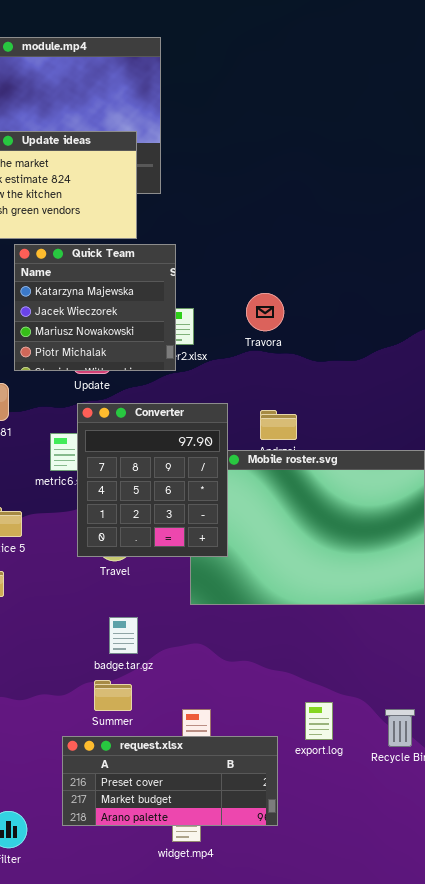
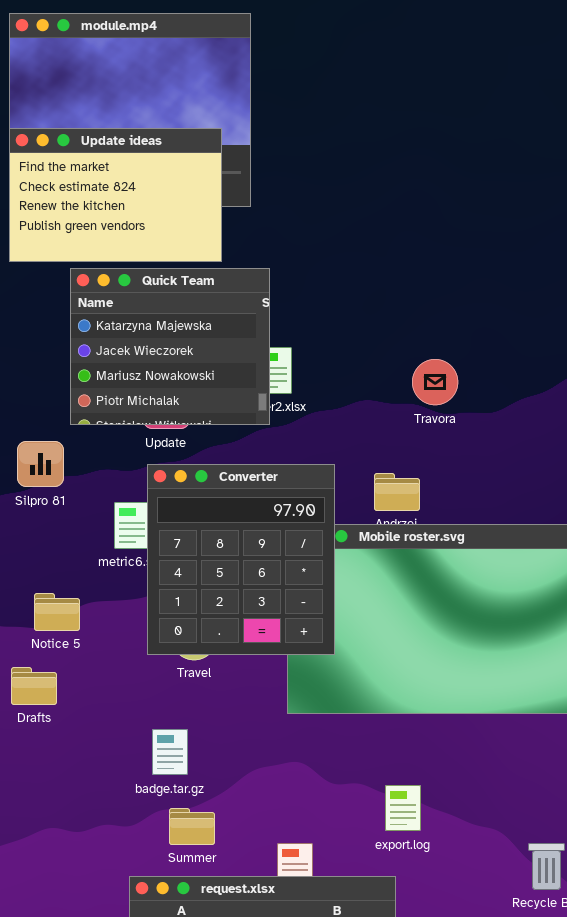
Travora: [246,293,284,331] -> [412,359,458,405], moved
badge.tar.gz: [109,617,138,654] -> [152,729,188,775], moved
export.log: [305,702,333,740] -> [385,785,421,831], moved

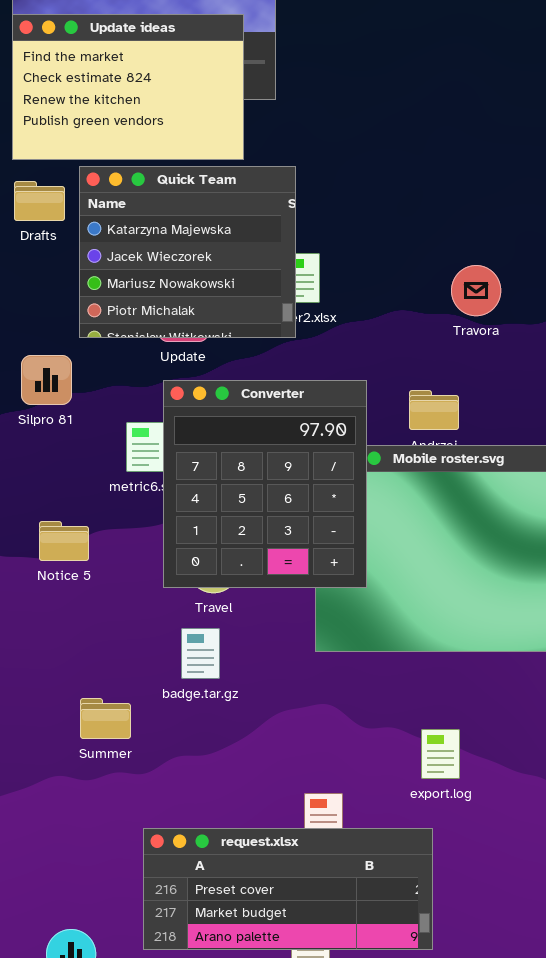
Drafts: [11,667,57,705] -> [14,181,65,221], moved
badge.tar.gz: [152,729,188,775] -> [181,628,220,679], moved
Summer: [169,808,215,845] -> [80,698,131,739], moved

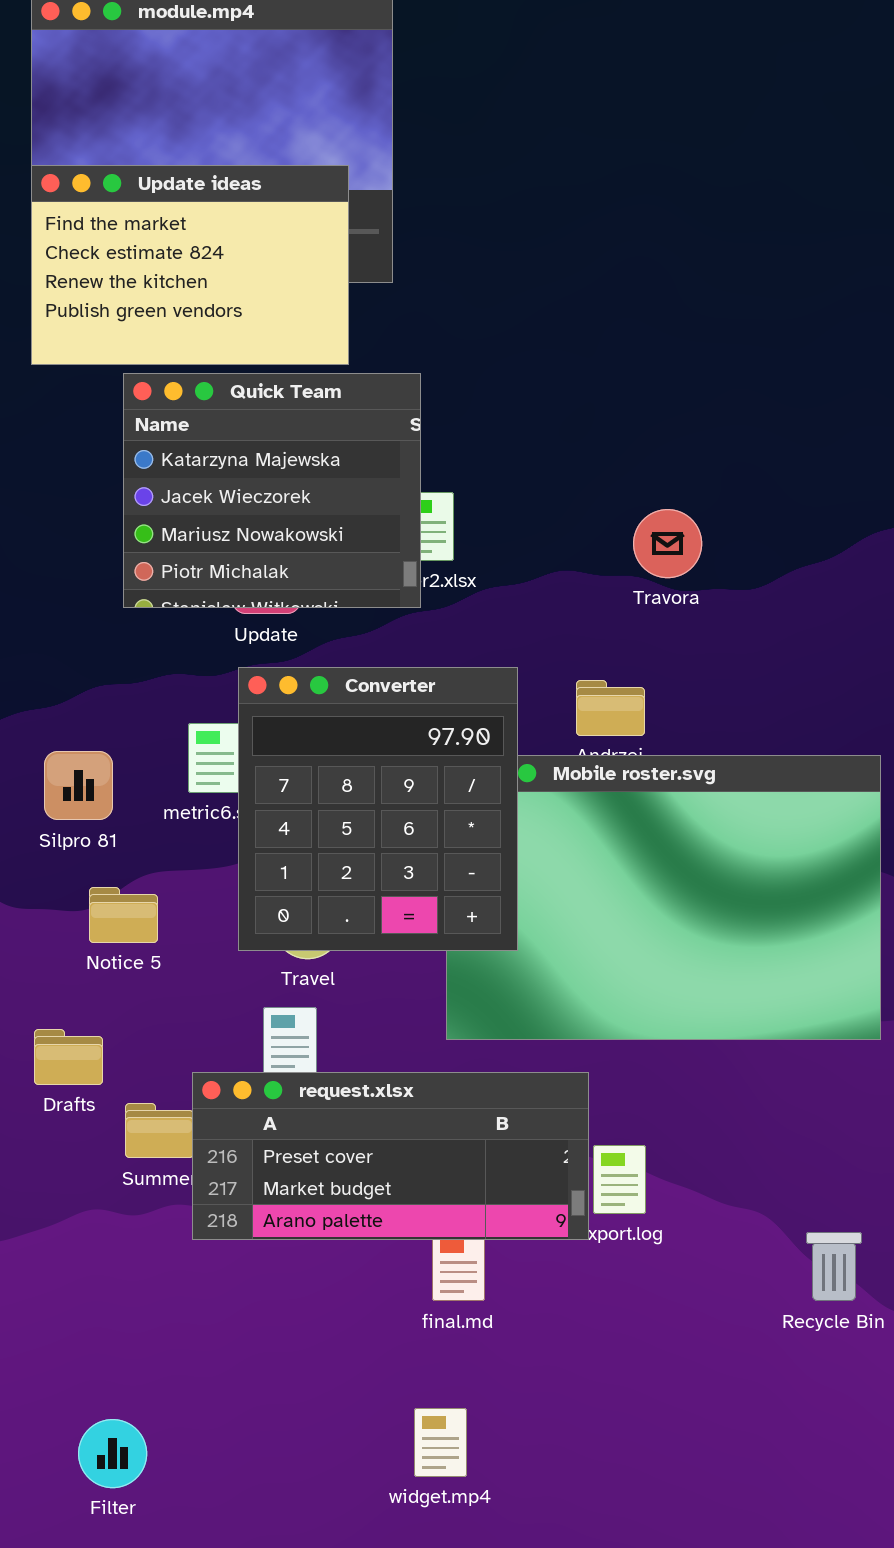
Drafts: [14,181,65,221] -> [34,1029,103,1085], moved
Silpro 81: [21,355,72,405] -> [44,751,113,820], moved
Notice 5: [39,521,89,561] -> [89,887,158,943], moved
request.xlsx: [143,828,433,950] -> [192,1072,589,1240], moved

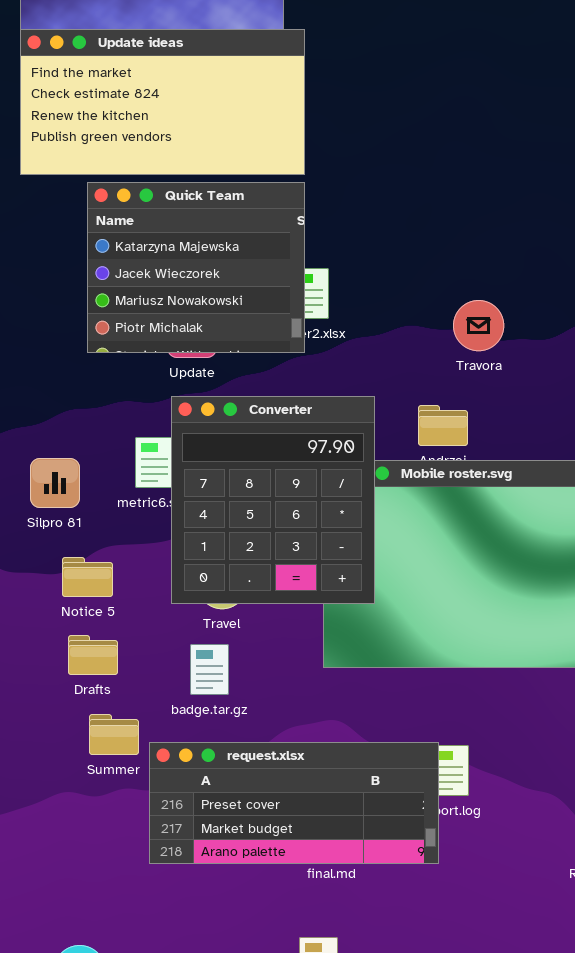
Update ideas: [31,165,349,365] -> [20,29,305,175], resized
Travora: [633,509,702,578] -> [453,300,504,351], moved
Drafts: [34,1029,103,1085] -> [68,635,118,675], moved
request.xlsx: [192,1072,589,1240] -> [149,742,439,864], moved

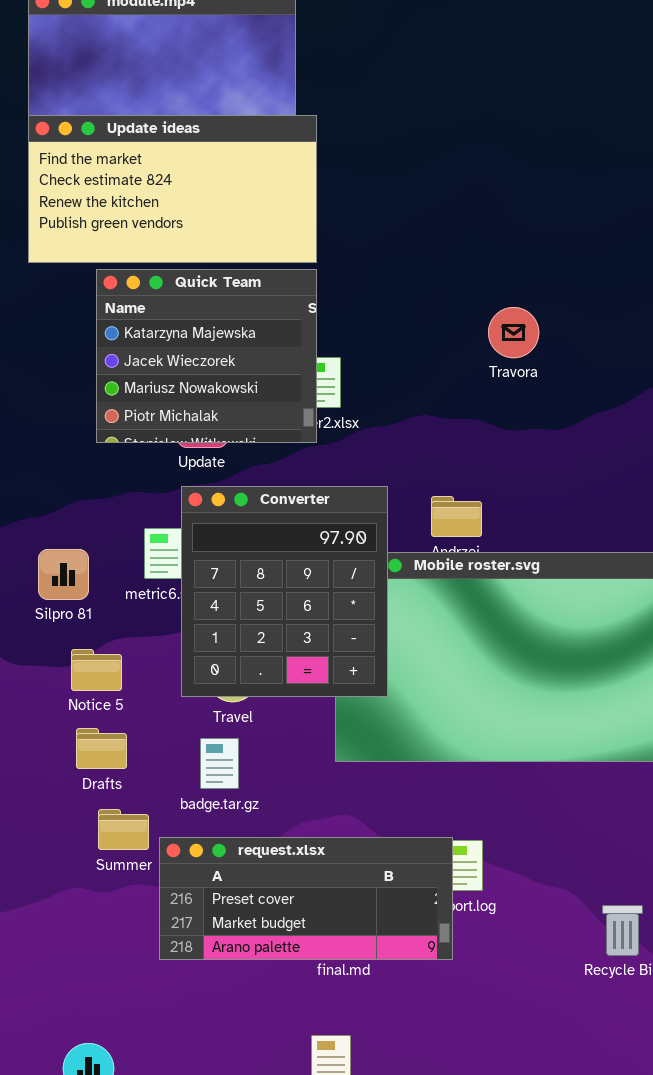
Travora: [453,300,504,351] -> [488,307,539,358], moved

